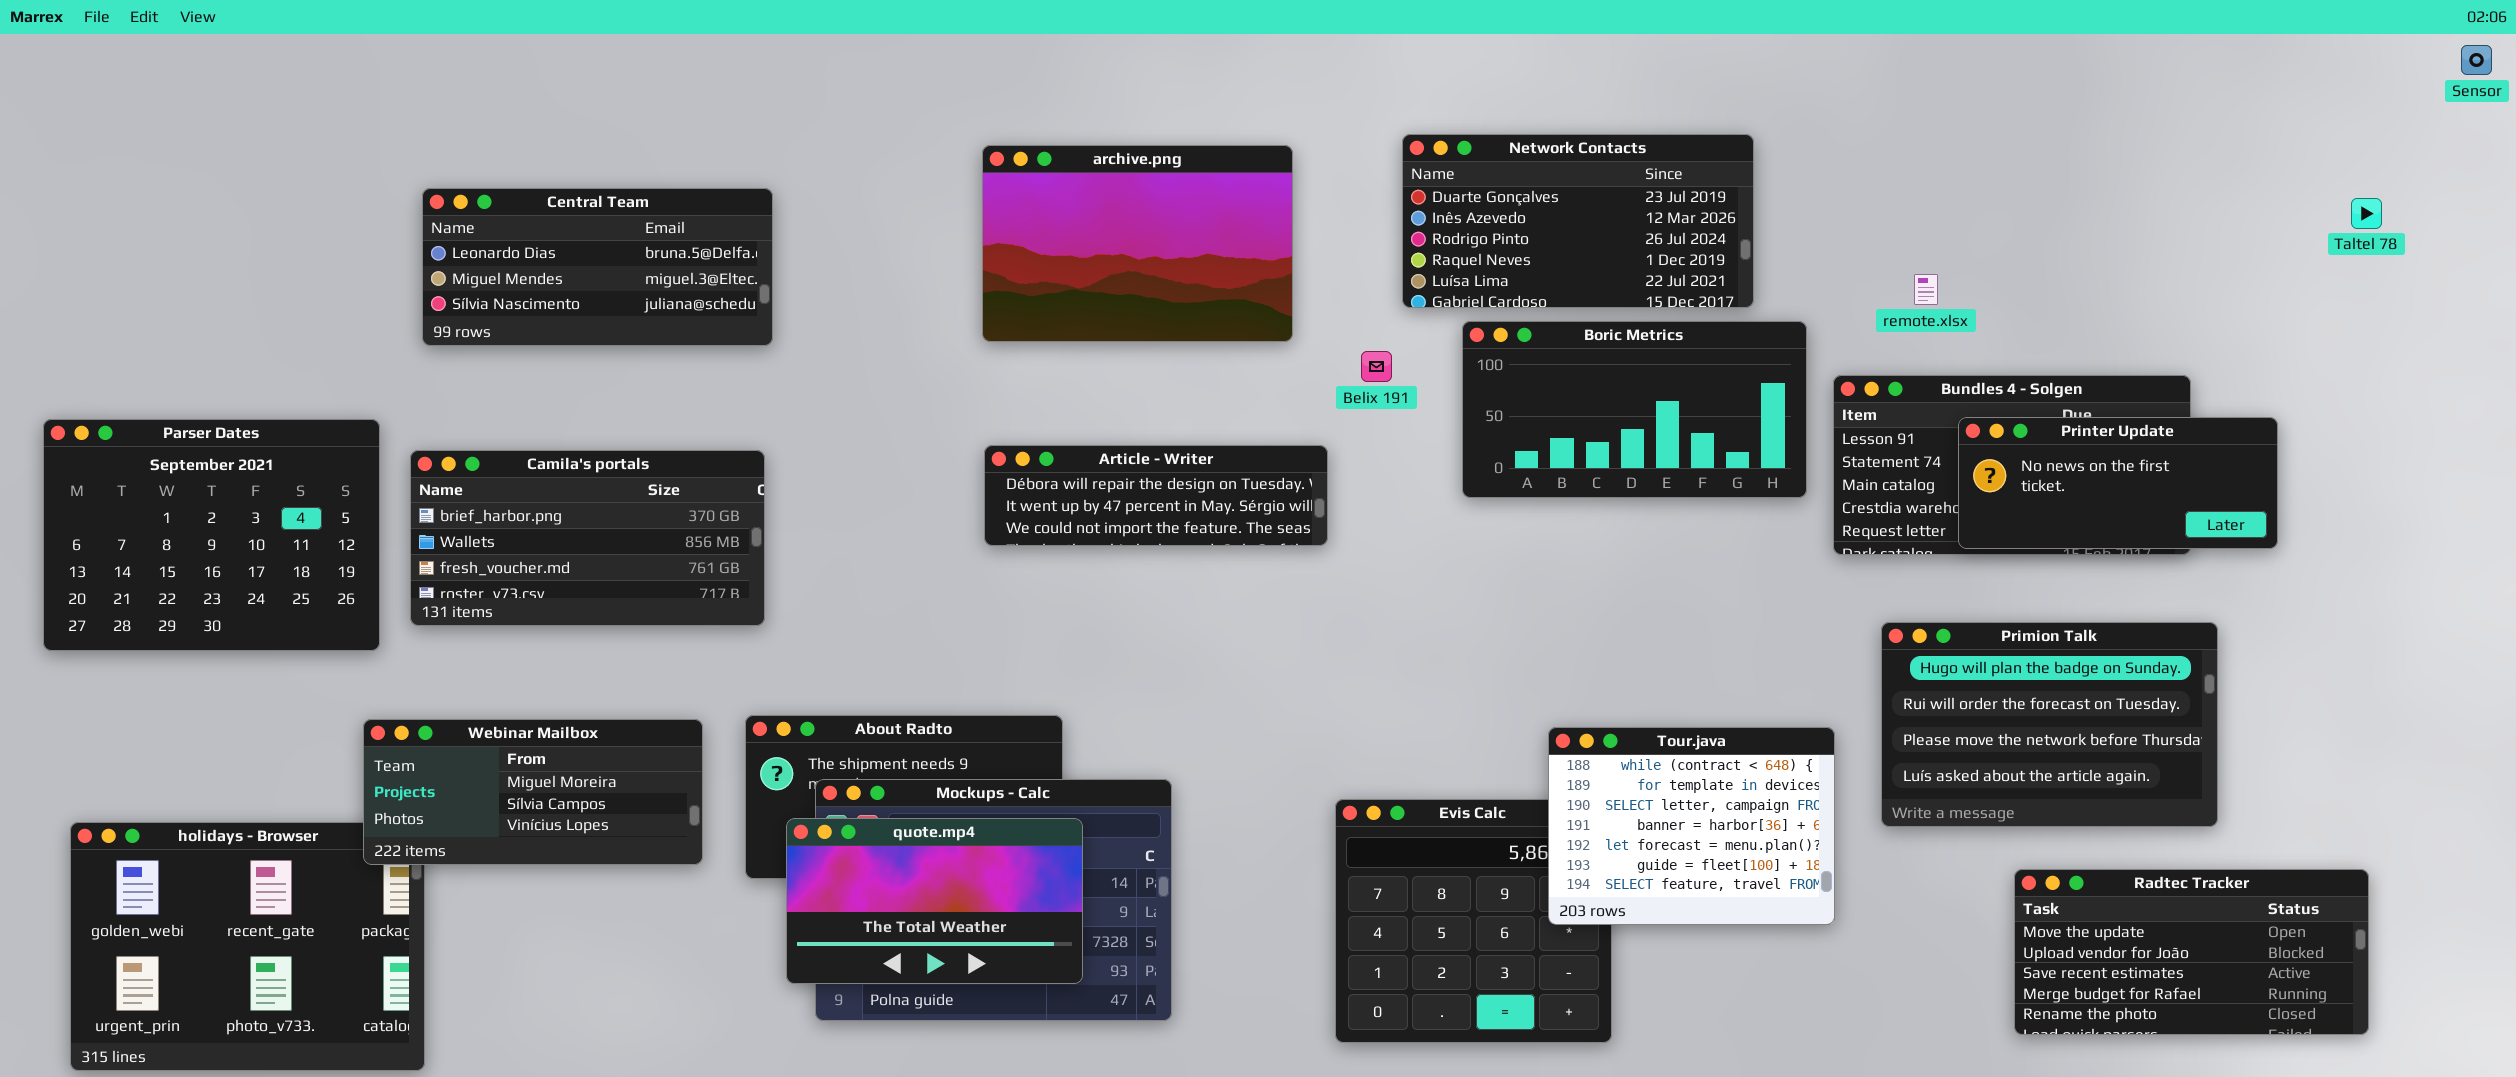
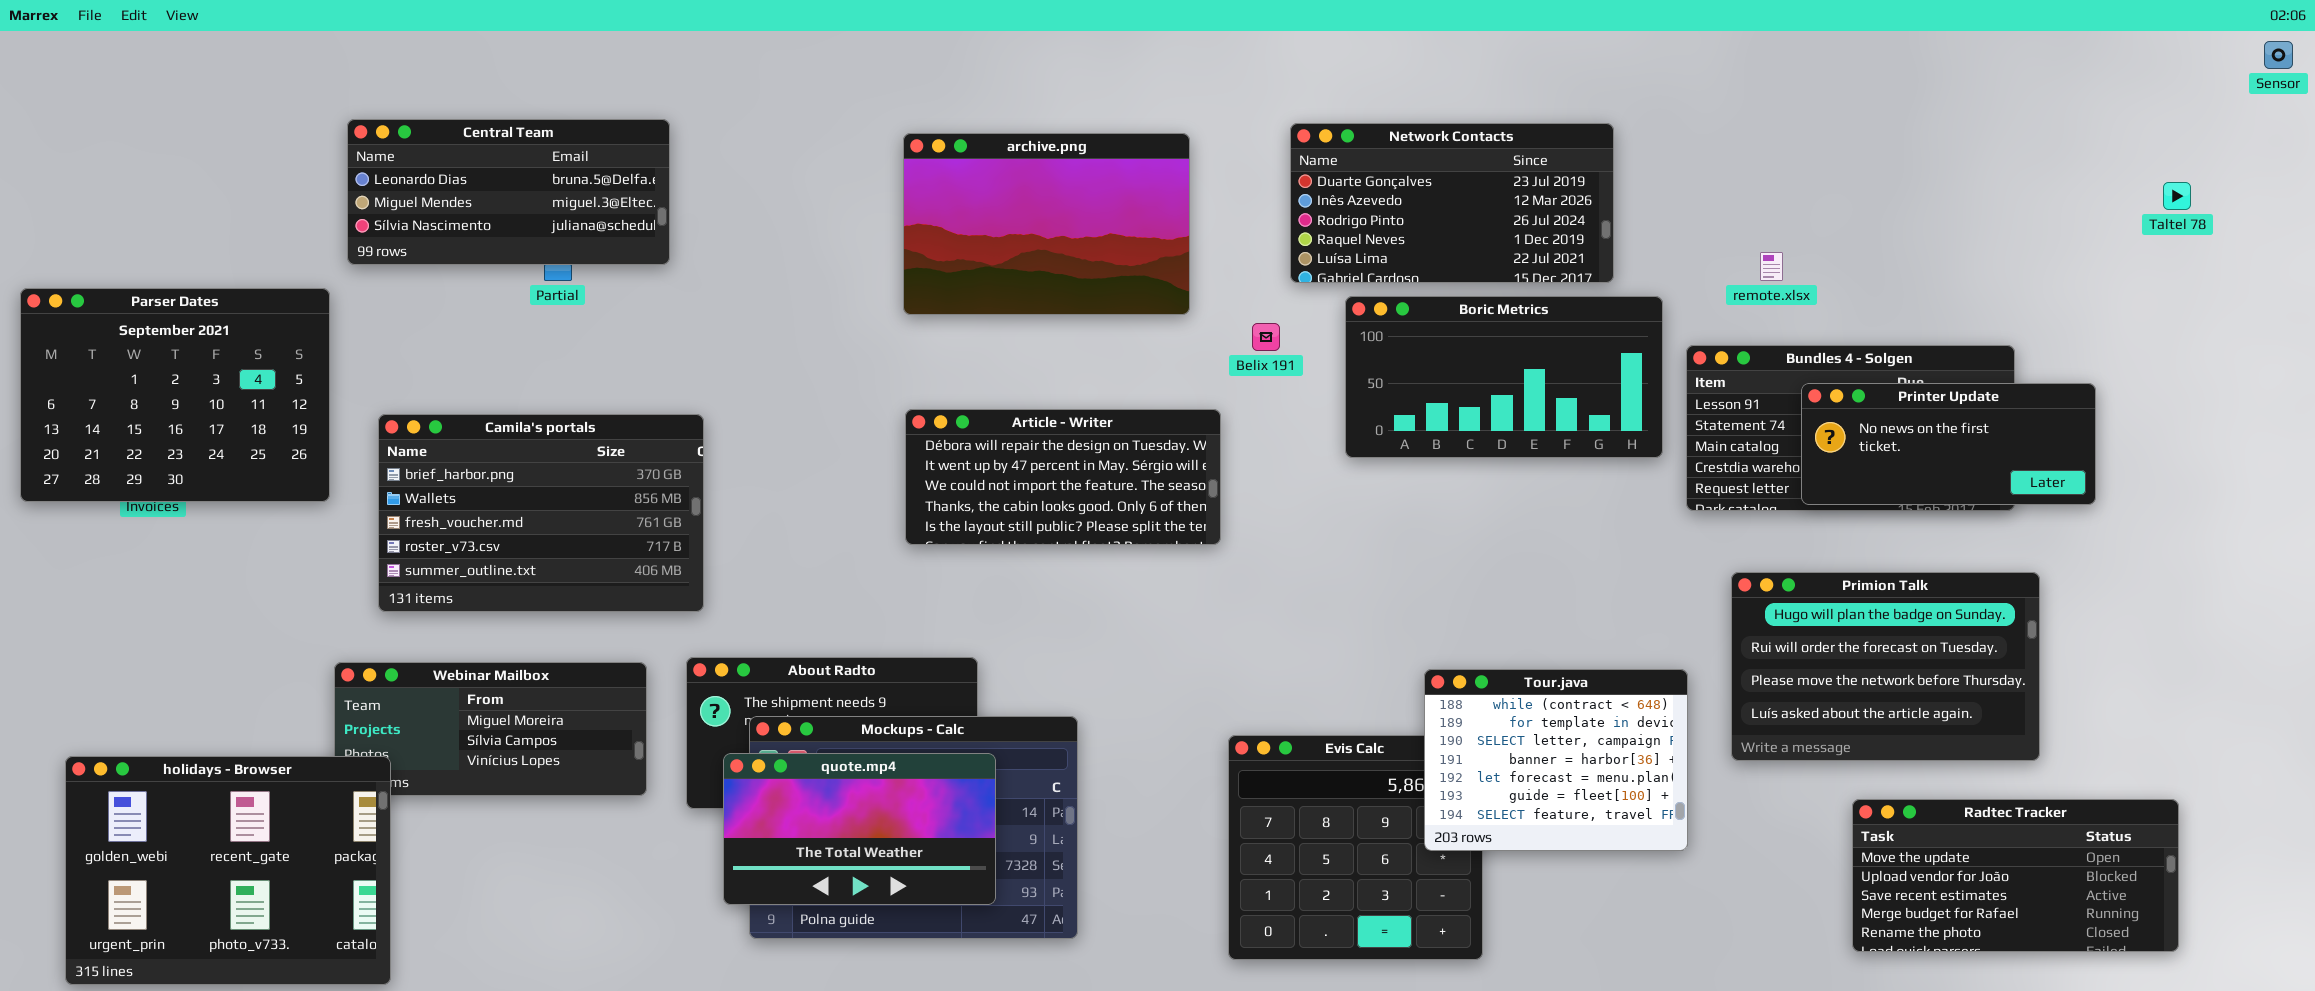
Central Team: [422,188,773,346] -> [347,119,670,265], moved
Parser Dates: [43,419,380,651] -> [20,288,330,502], moved
Article - Writer: [984,445,1328,546] -> [905,409,1221,545], resized
Camila's portals: [410,450,765,626] -> [378,414,704,612], resized
holidays - Browser: [70,822,425,1071] -> [65,756,391,985], raised

